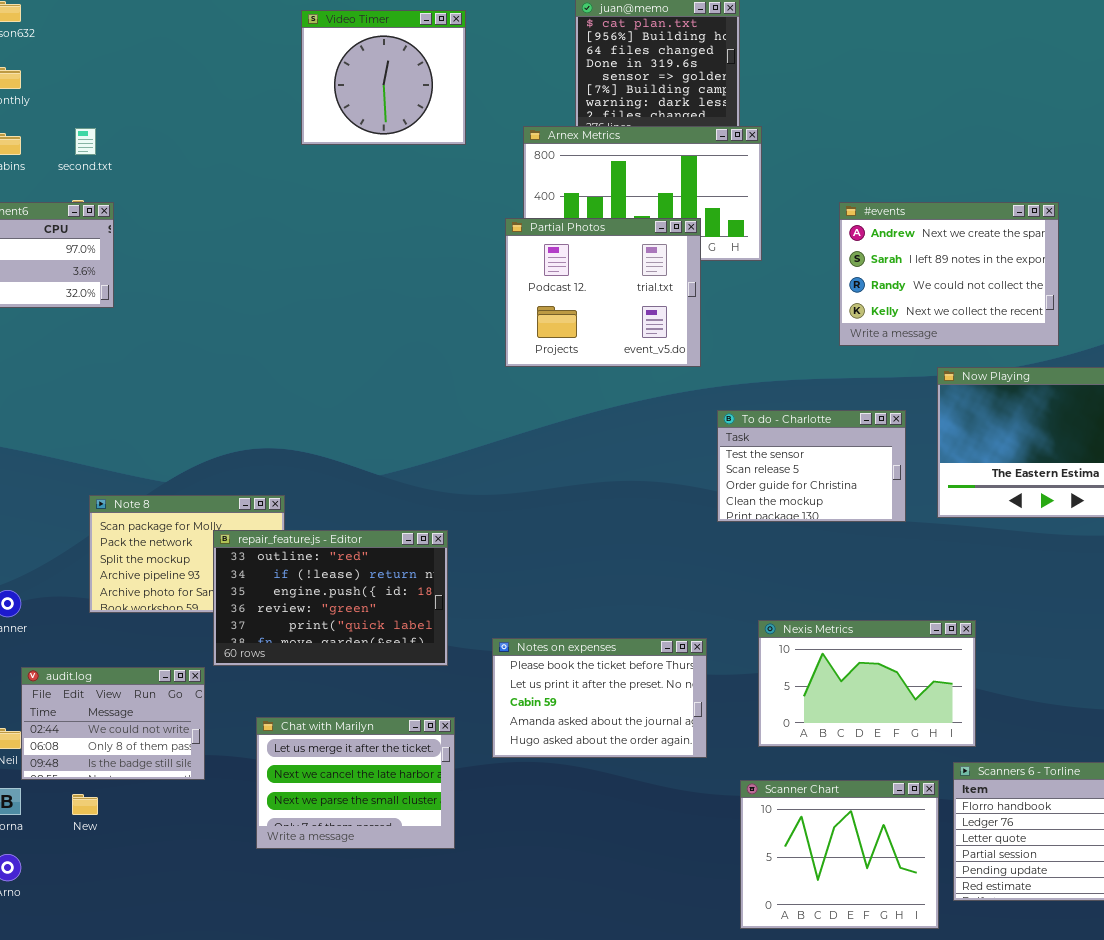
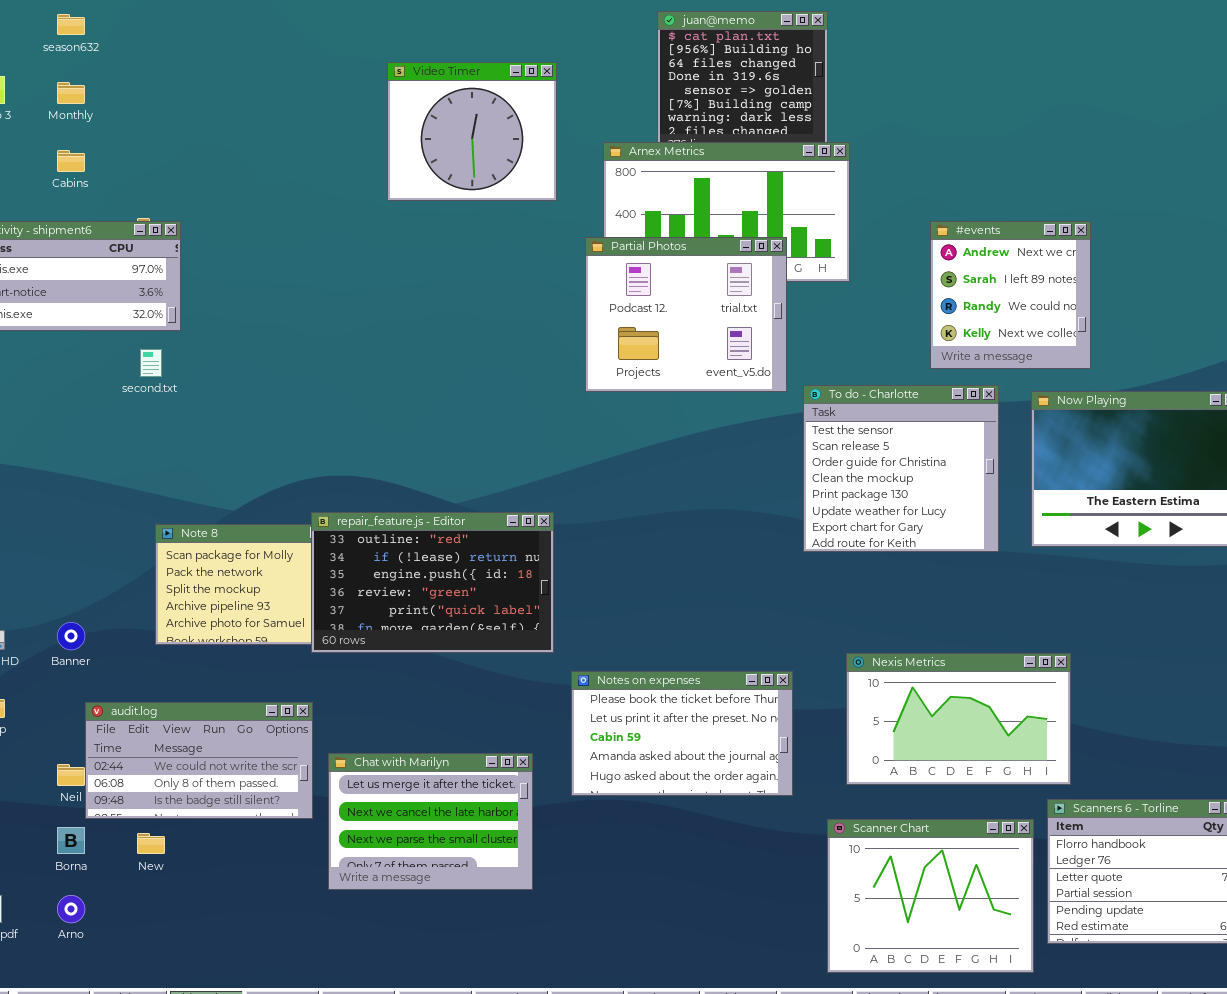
Video Timer: [301,10,466,145] -> [387,62,557,201], moved
second.txt: [75,128,96,155] -> [140,349,162,377], moved
#events: [839,202,1059,346] -> [930,221,1091,369], resized
To do - Charlotte: [717,410,906,522] -> [803,385,999,552], resized
repair_feature.js - Editor: [213,530,448,666] -> [311,512,554,653], moved
audit.log: [21,667,205,780] -> [85,702,313,819], resized

